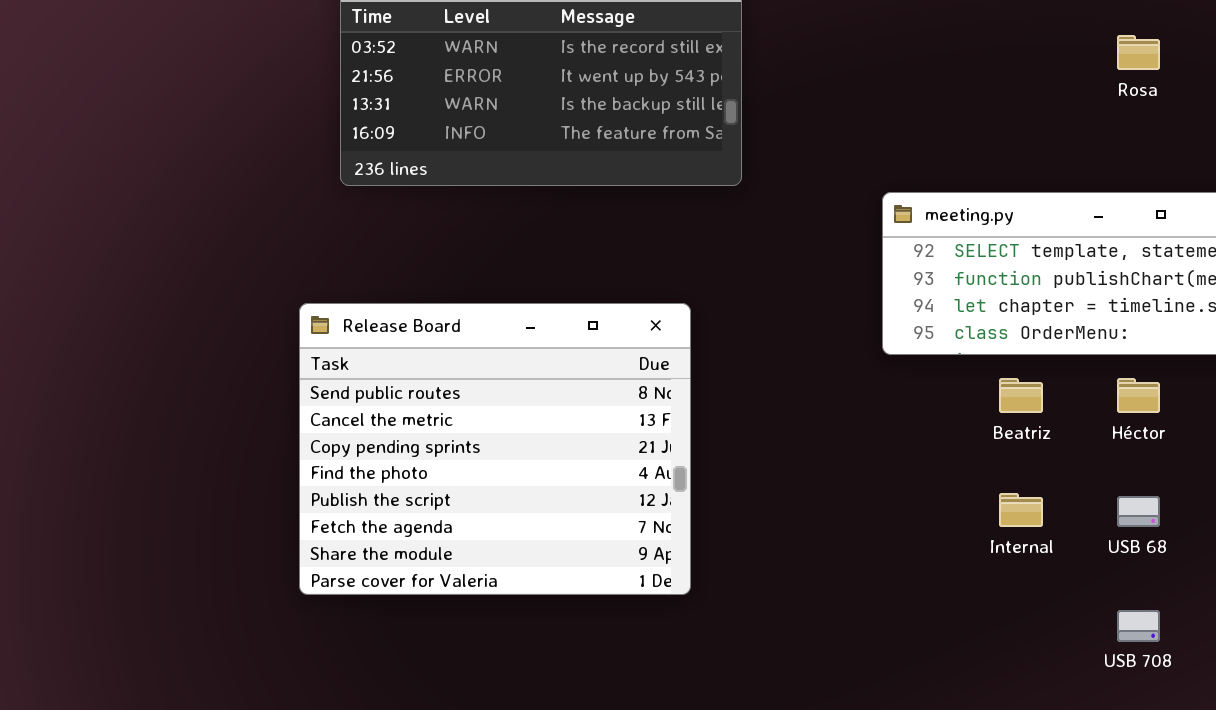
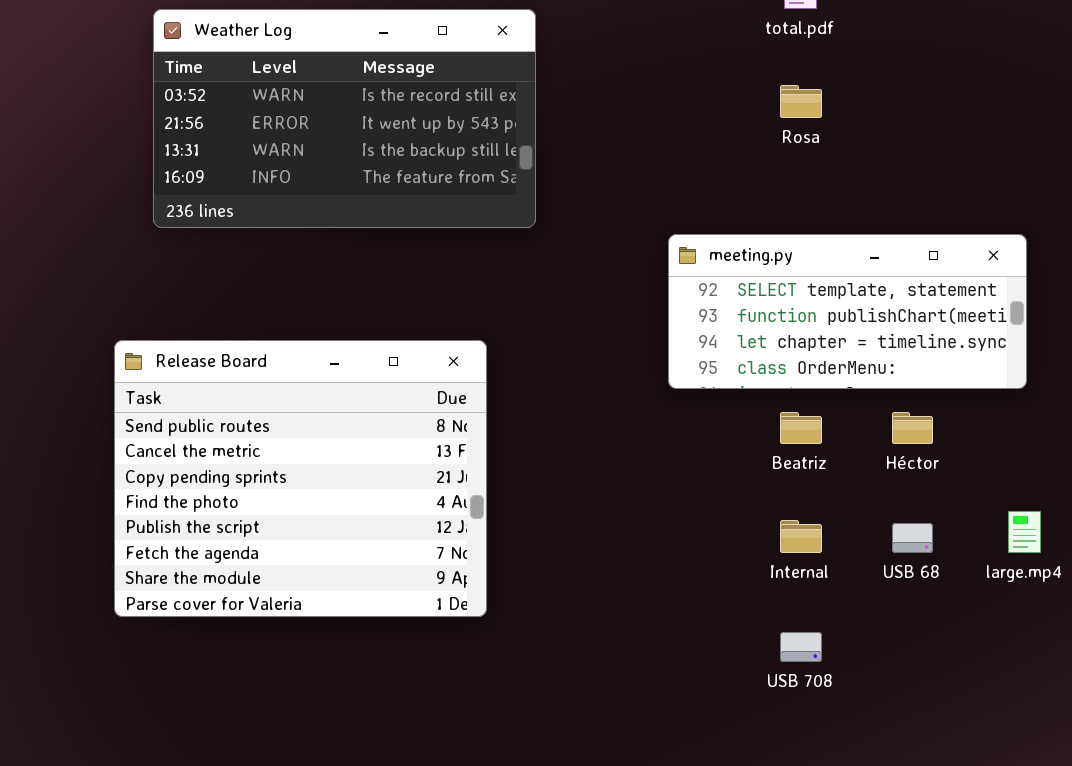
Rosa: [1117,35,1160,70] -> [780,85,822,118], moved
USB 708: [1117,610,1160,642] -> [780,632,822,662], moved

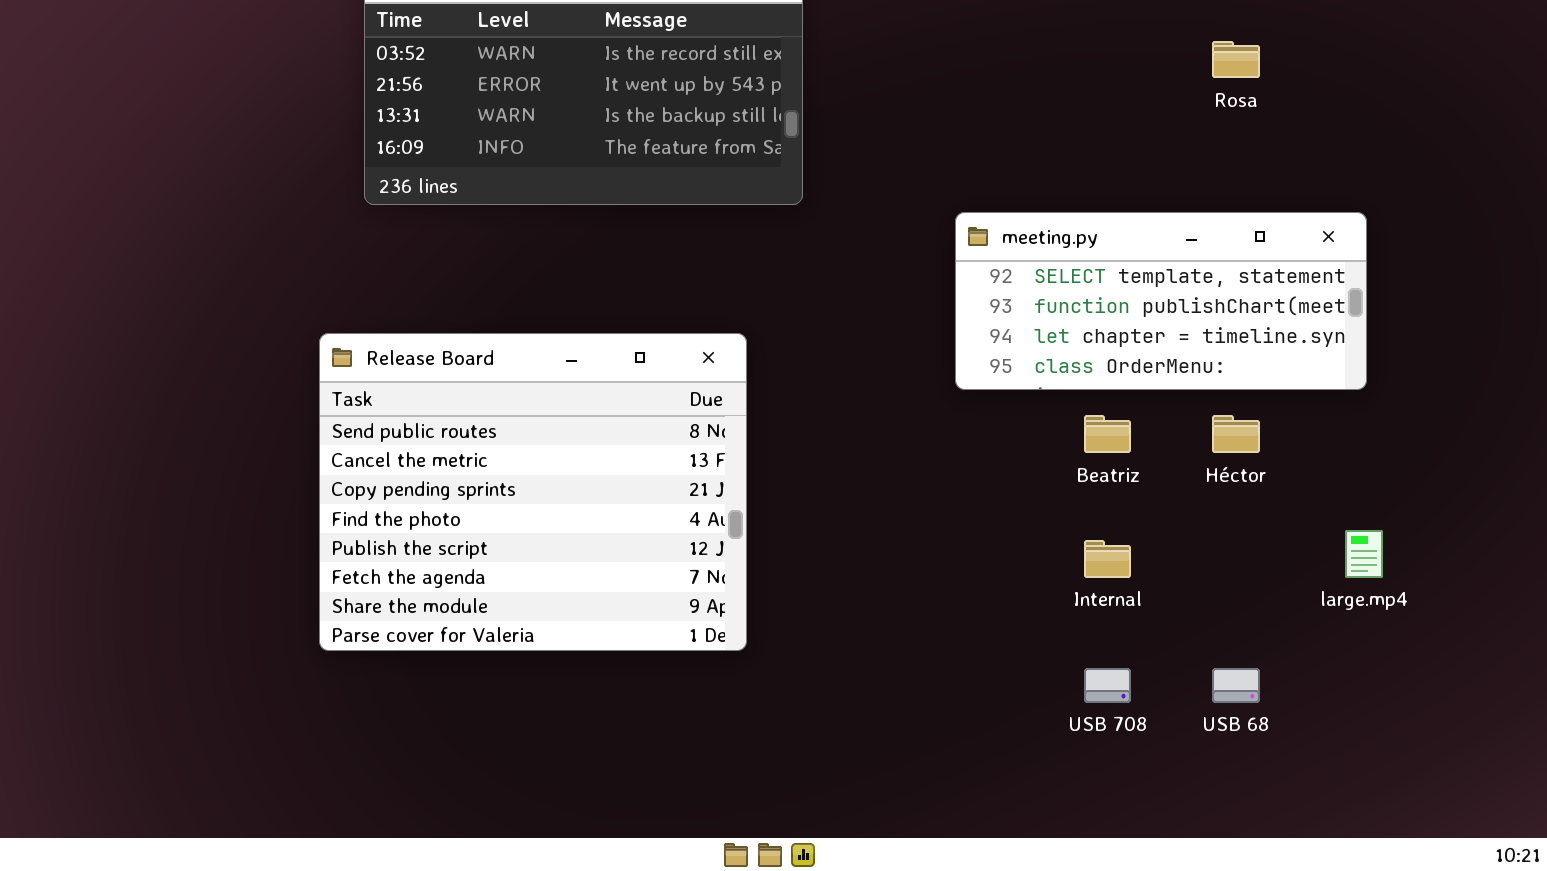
Rosa: [780,85,822,118] -> [1212,41,1260,78], moved
USB 68: [892,523,933,553] -> [1212,668,1260,703], moved

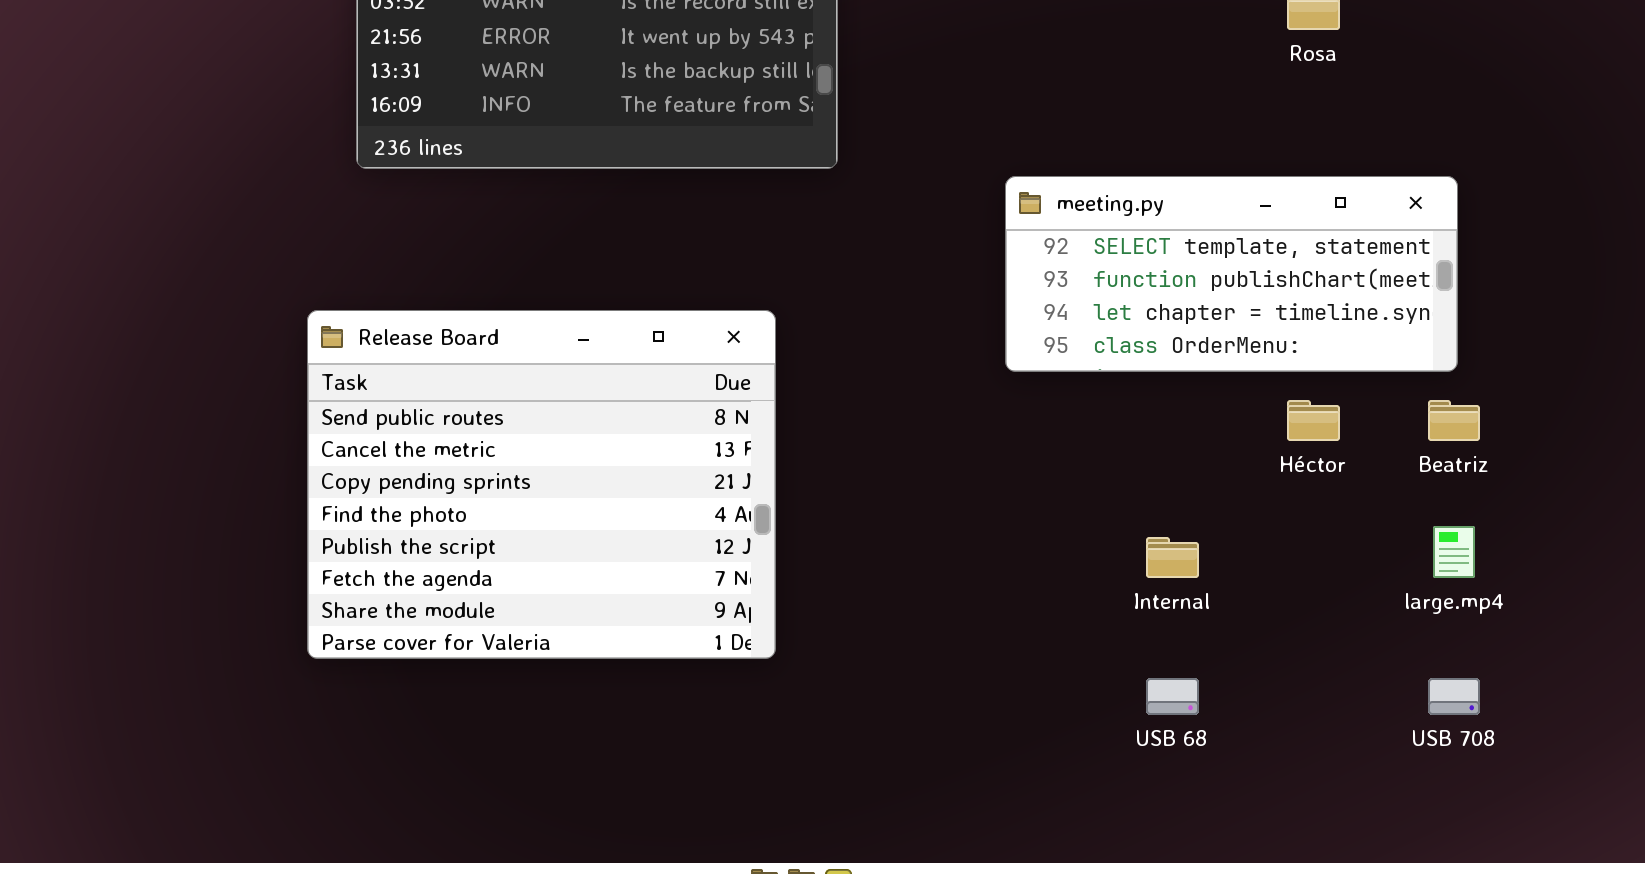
Beatriz: [1084,415,1131,453] -> [1428,400,1480,441], moved
USB 708: [1084,668,1131,703] -> [1428,678,1480,715], moved
USB 68: [1212,668,1260,703] -> [1146,678,1199,715], moved

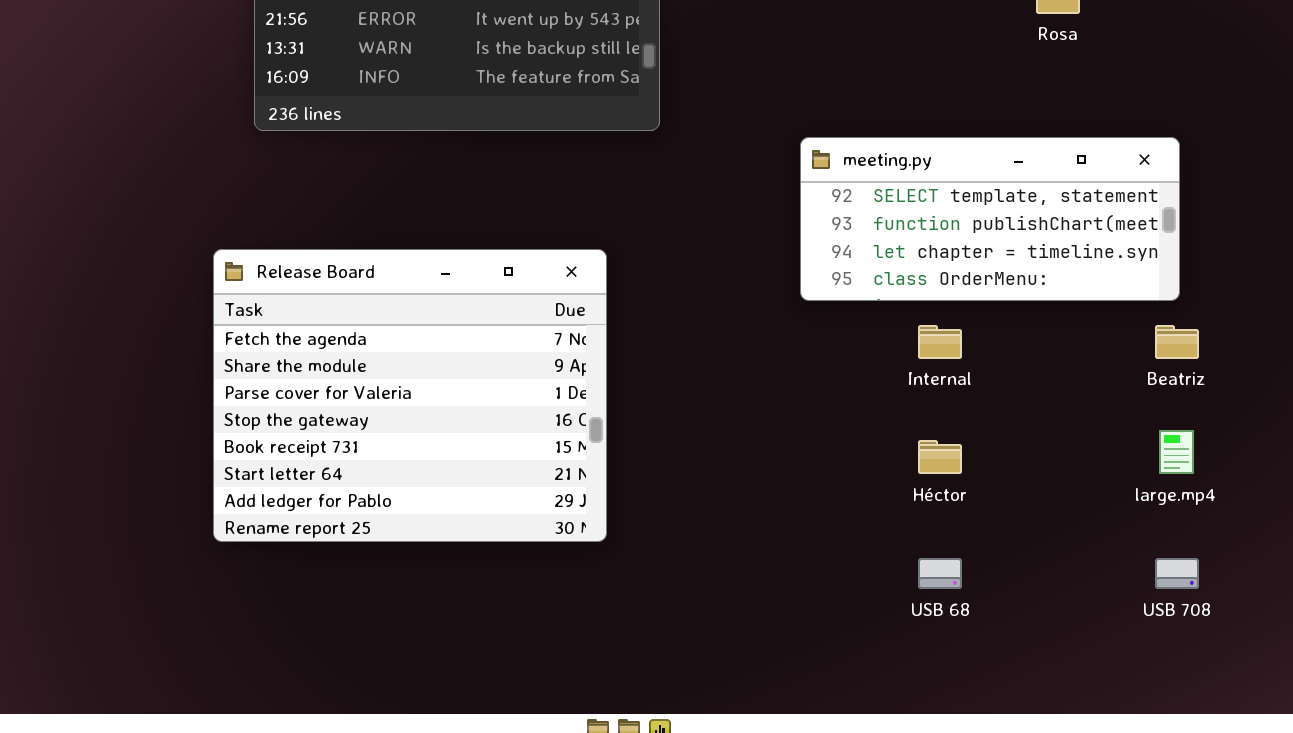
Release Board: [307,310,776,659] -> [213,249,607,542], scrolled down 5 rows
Héctor: [1287,400,1340,441] -> [918,440,962,474], moved
Internal: [1146,537,1199,578] -> [918,325,962,359], moved

